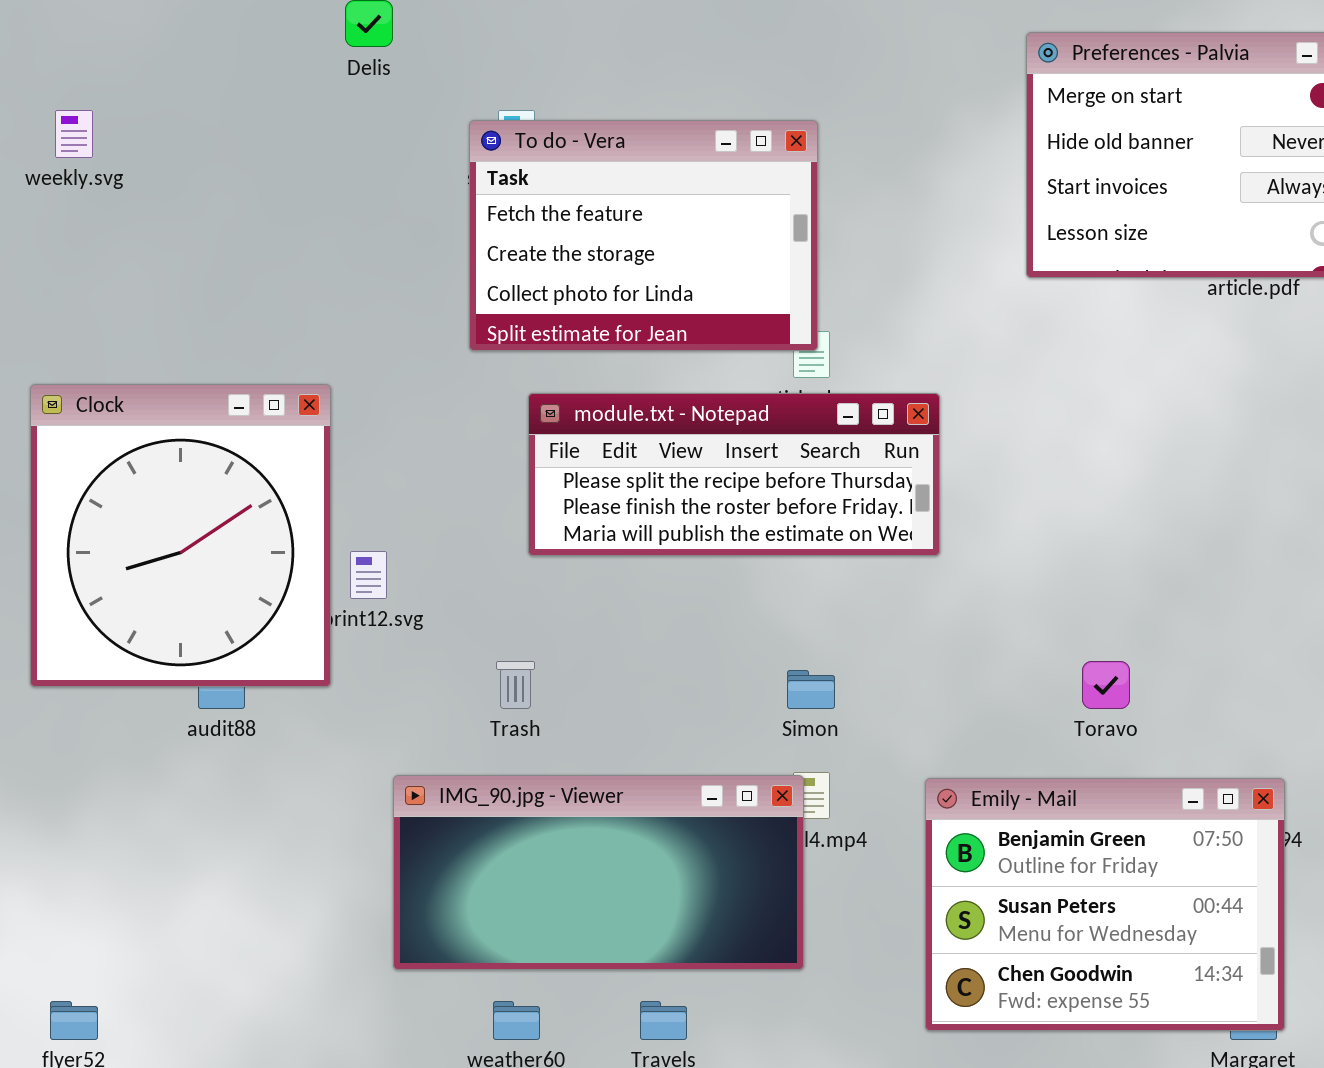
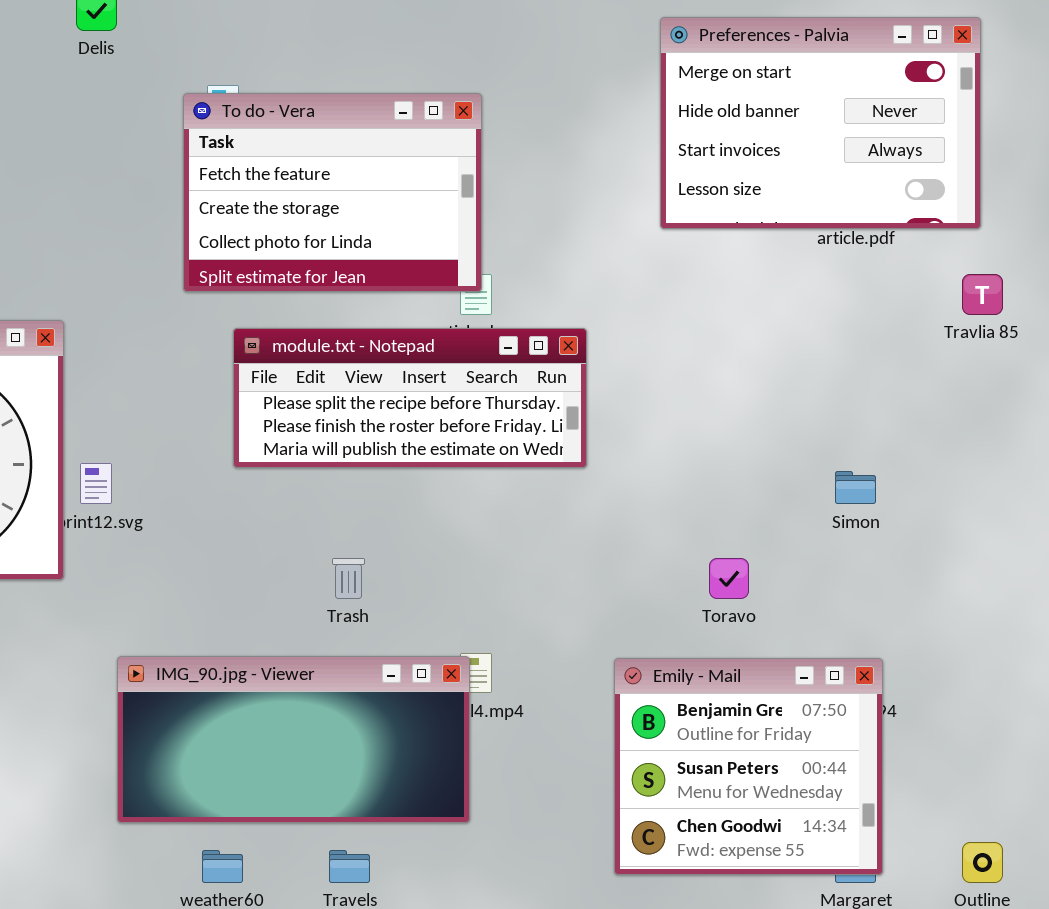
Trash: [496,661,535,709] -> [332,558,365,599], moved
Simon: [787,670,835,709] -> [835,471,876,504], moved
Emily - Mail: [925,778,1285,1031] -> [614,658,883,875], resized

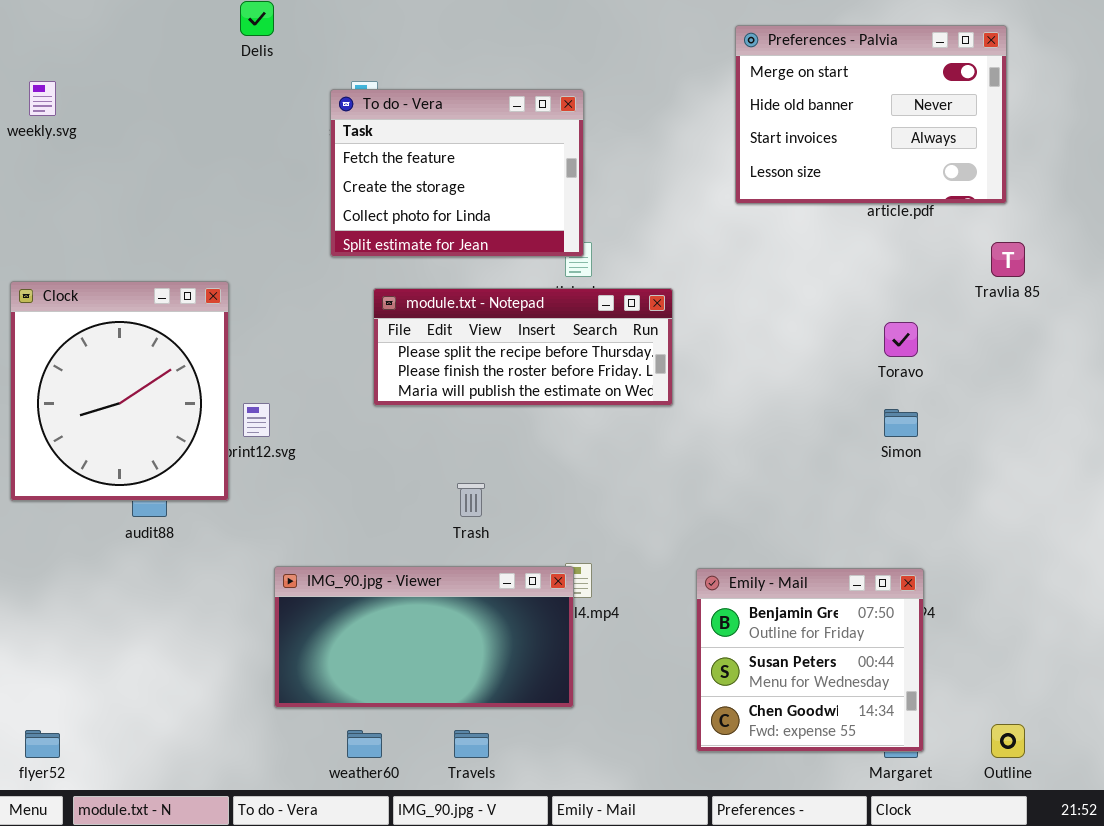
Toravo: [709,558,749,599] -> [884,322,918,357], moved

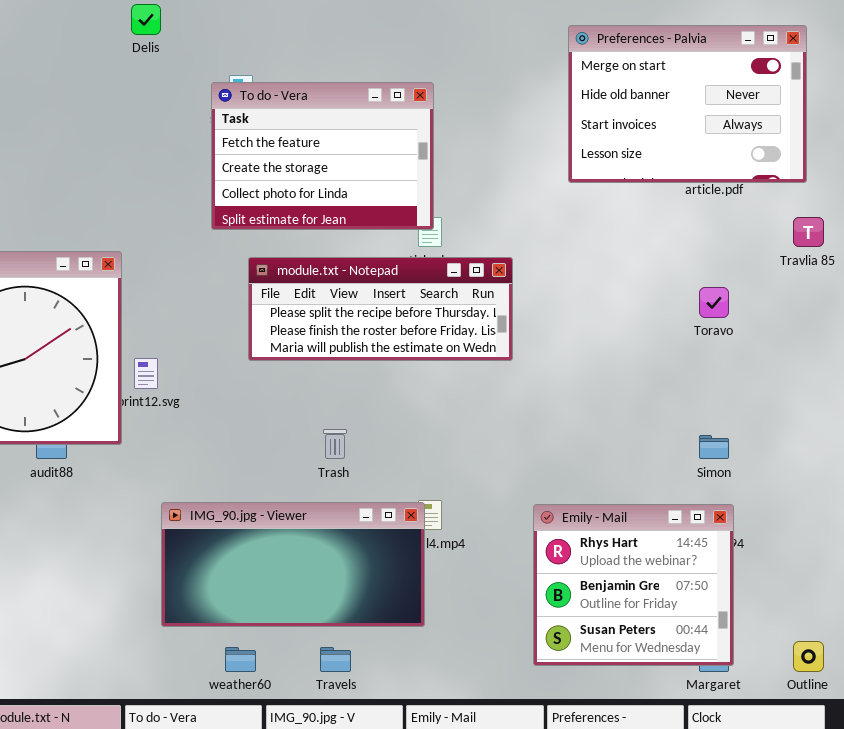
Simon: [884,409,918,437] -> [699,435,729,459], moved
Emily - Mail: [696,568,924,752] -> [533,504,734,666], scrolled up 1 row

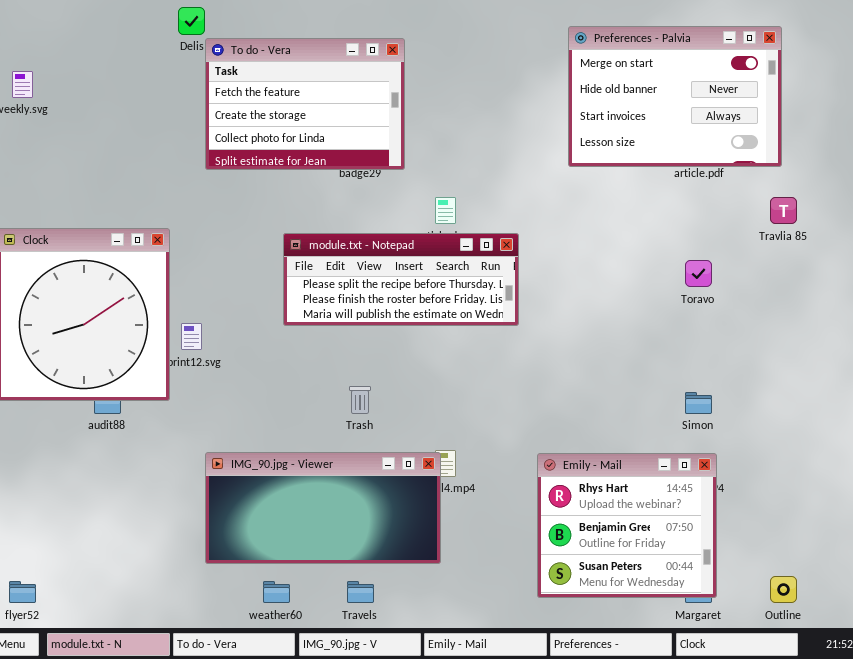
To do - Vera: [211,82,434,230] -> [205,38,405,170], moved

